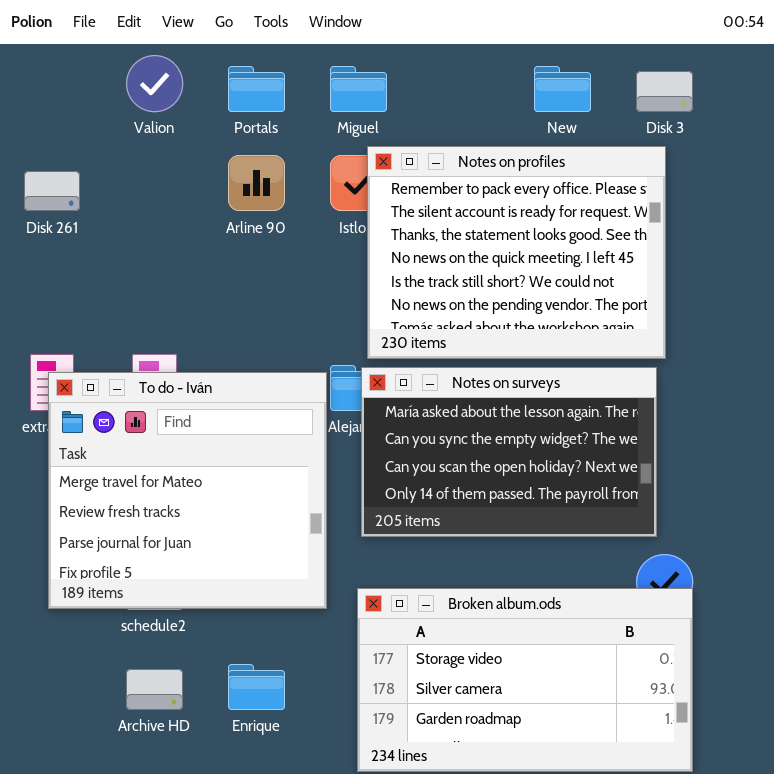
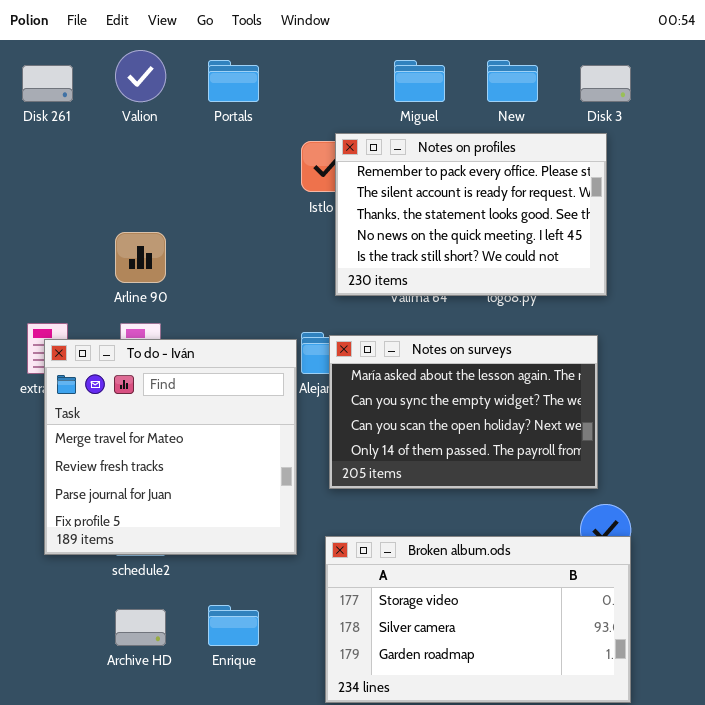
Miguel: [330,66,387,112] -> [394,60,445,102], moved
Notes on profiles: [367,146,666,359] -> [335,133,607,296], resized
Arline 90: [228,155,285,211] -> [115,232,166,283], moved
Disk 261: [24,171,80,211] -> [22,65,73,102], moved

